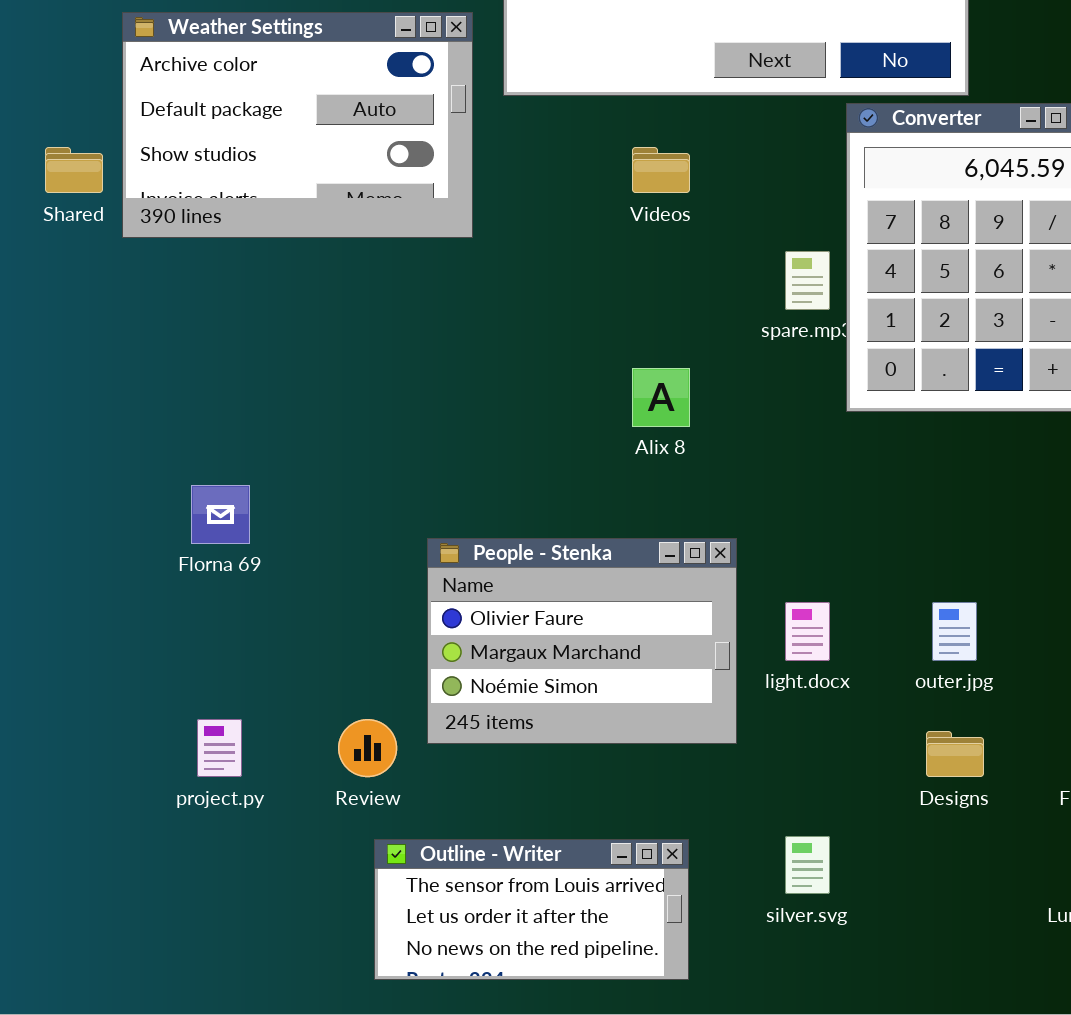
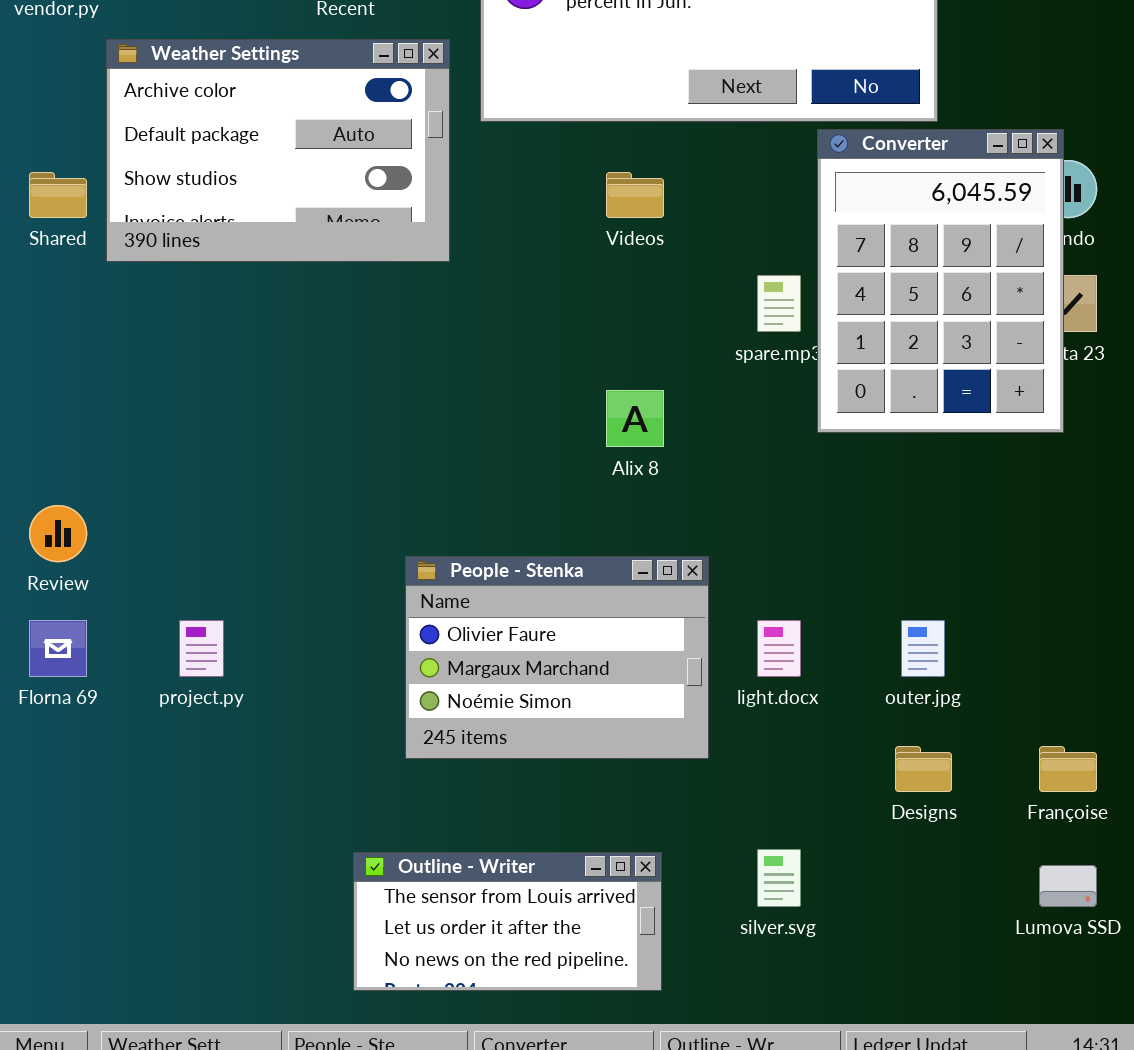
Florna 69: [191,485,250,544] -> [29,620,87,677], moved
project.py: [197,719,242,777] -> [179,620,224,677], moved
Review: [338,719,397,777] -> [29,505,87,562], moved

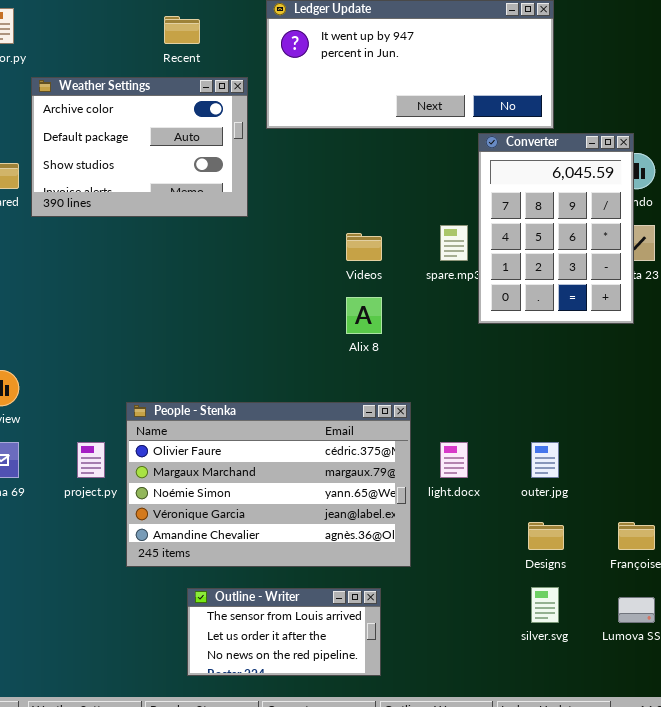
Videos: [606,172,664,218] -> [346,233,382,261], moved
People - Stenka: [405,556,709,759] -> [126,402,411,567], resized
silver.svg: [757,849,801,907] -> [531,587,559,623], moved

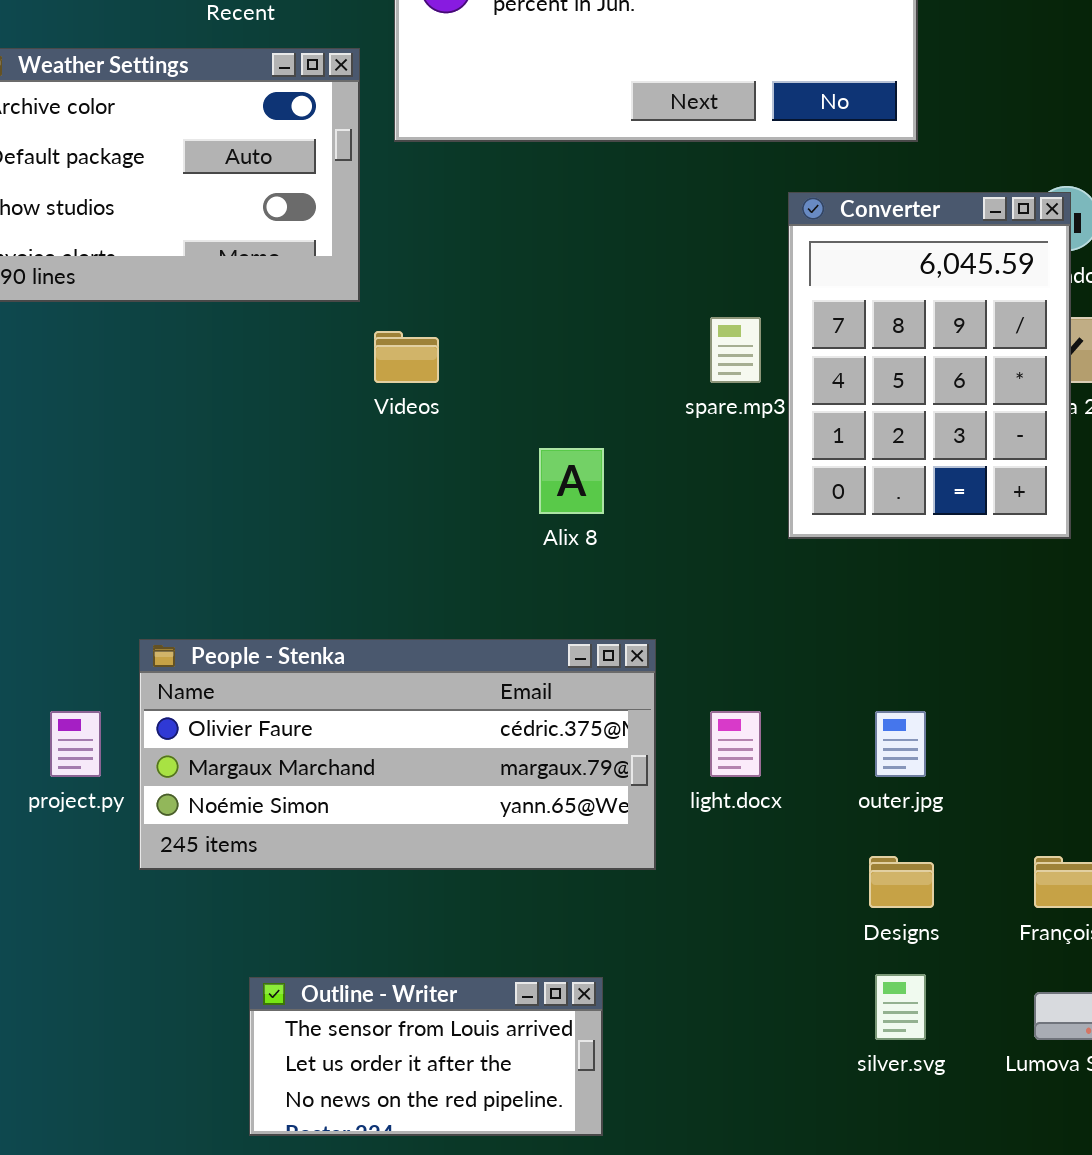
Converter: [478,133,634,324] -> [788,192,1071,539], moved
Videos: [346,233,382,261] -> [374,331,439,383], moved
People - Stenka: [126,402,411,567] -> [139,639,656,870], resized

